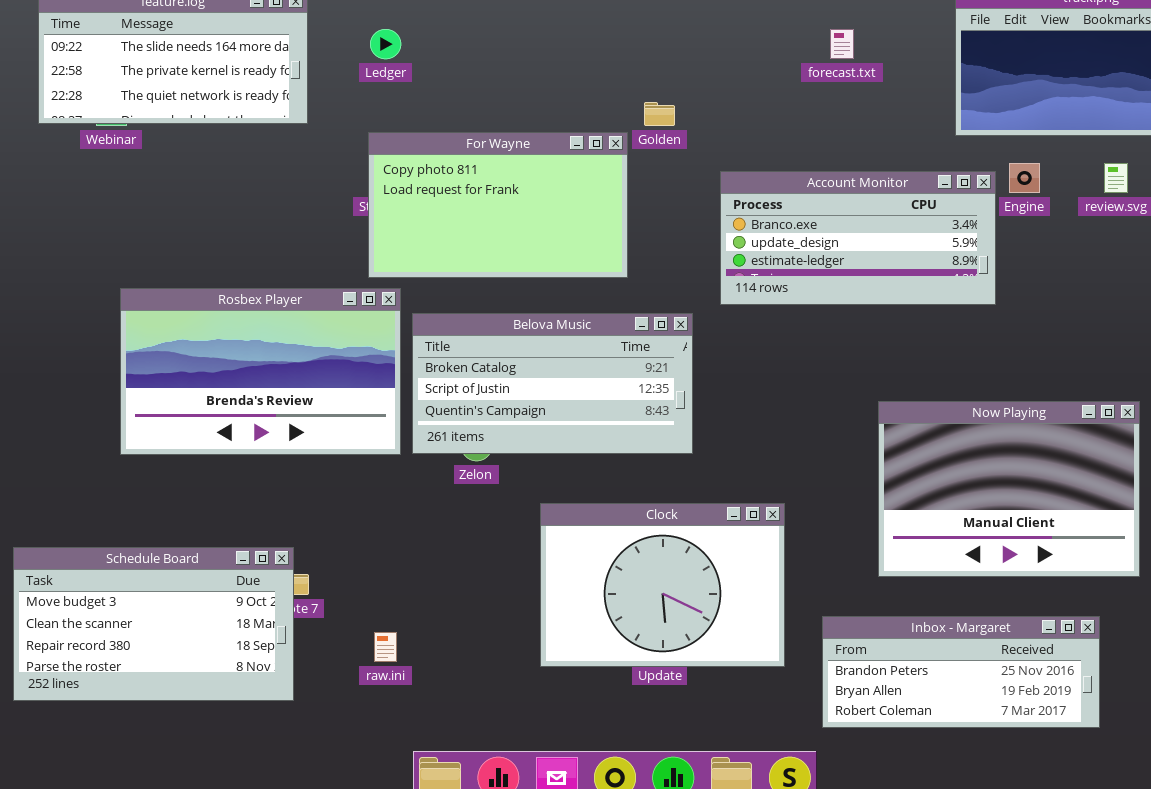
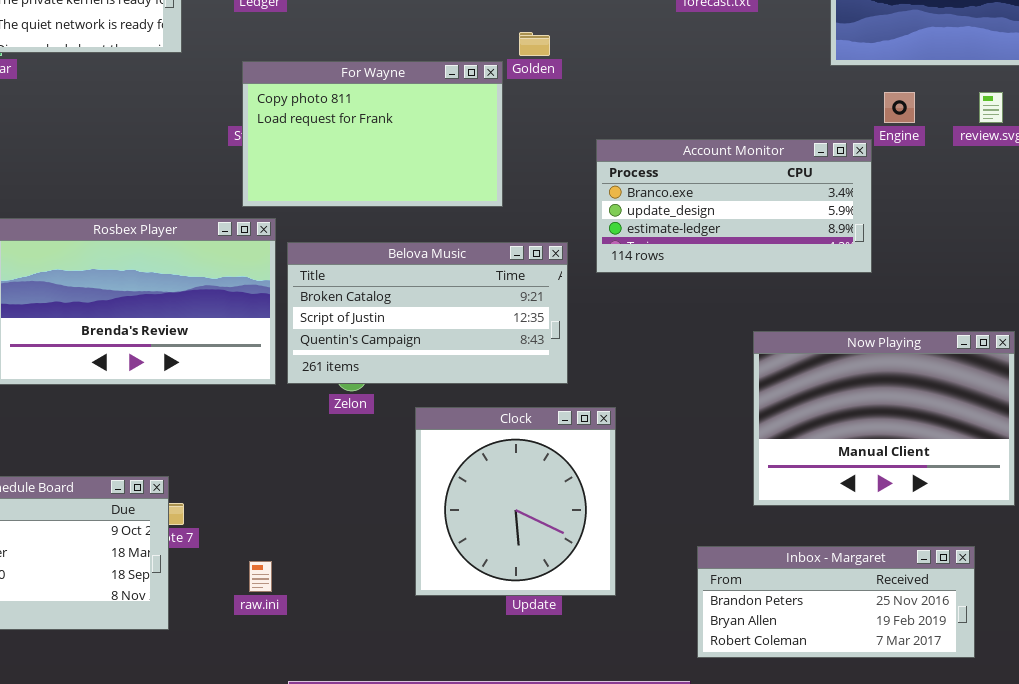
Account Monitor: [720,171,996,305] -> [596,139,872,273], moved
Clock: [540,503,785,667] -> [415,407,616,596], resized

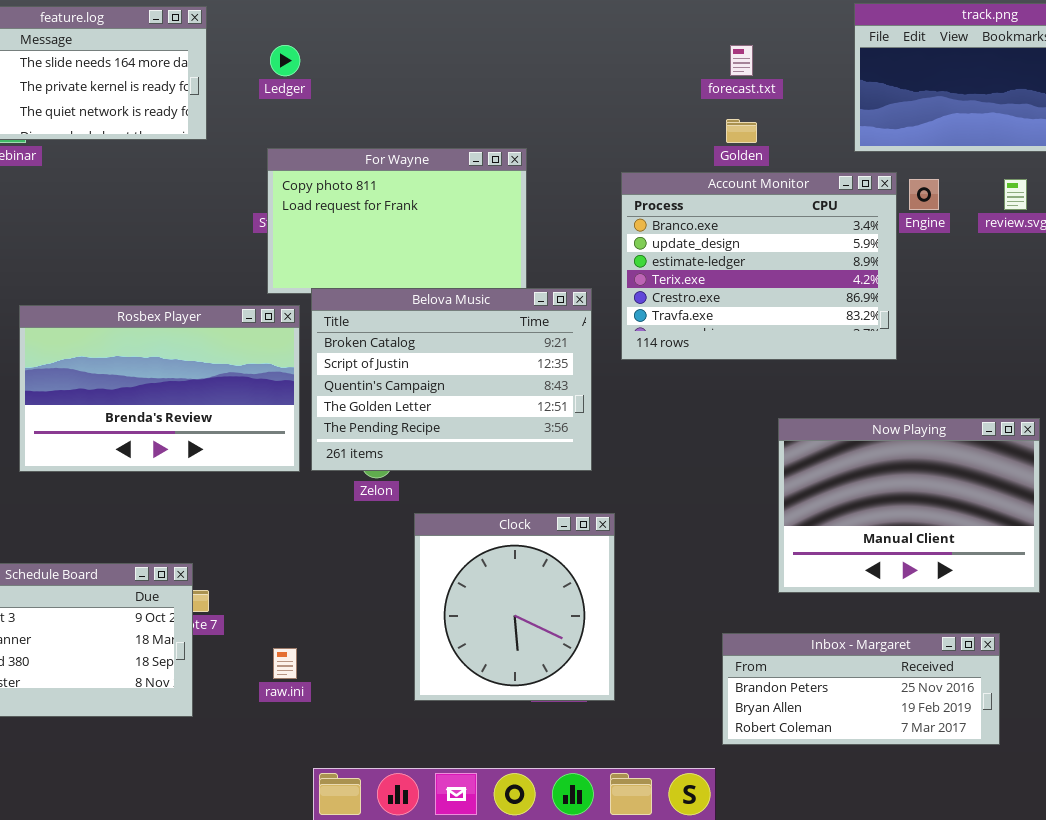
Golden: [519,32,550,56] -> [726,119,757,143], moved
Account Monitor: [596,139,872,273] -> [621,172,897,360], resized
Belova Music: [287,242,568,384] -> [311,288,592,471], resized
Clock: [415,407,616,596] -> [414,513,615,701], moved

